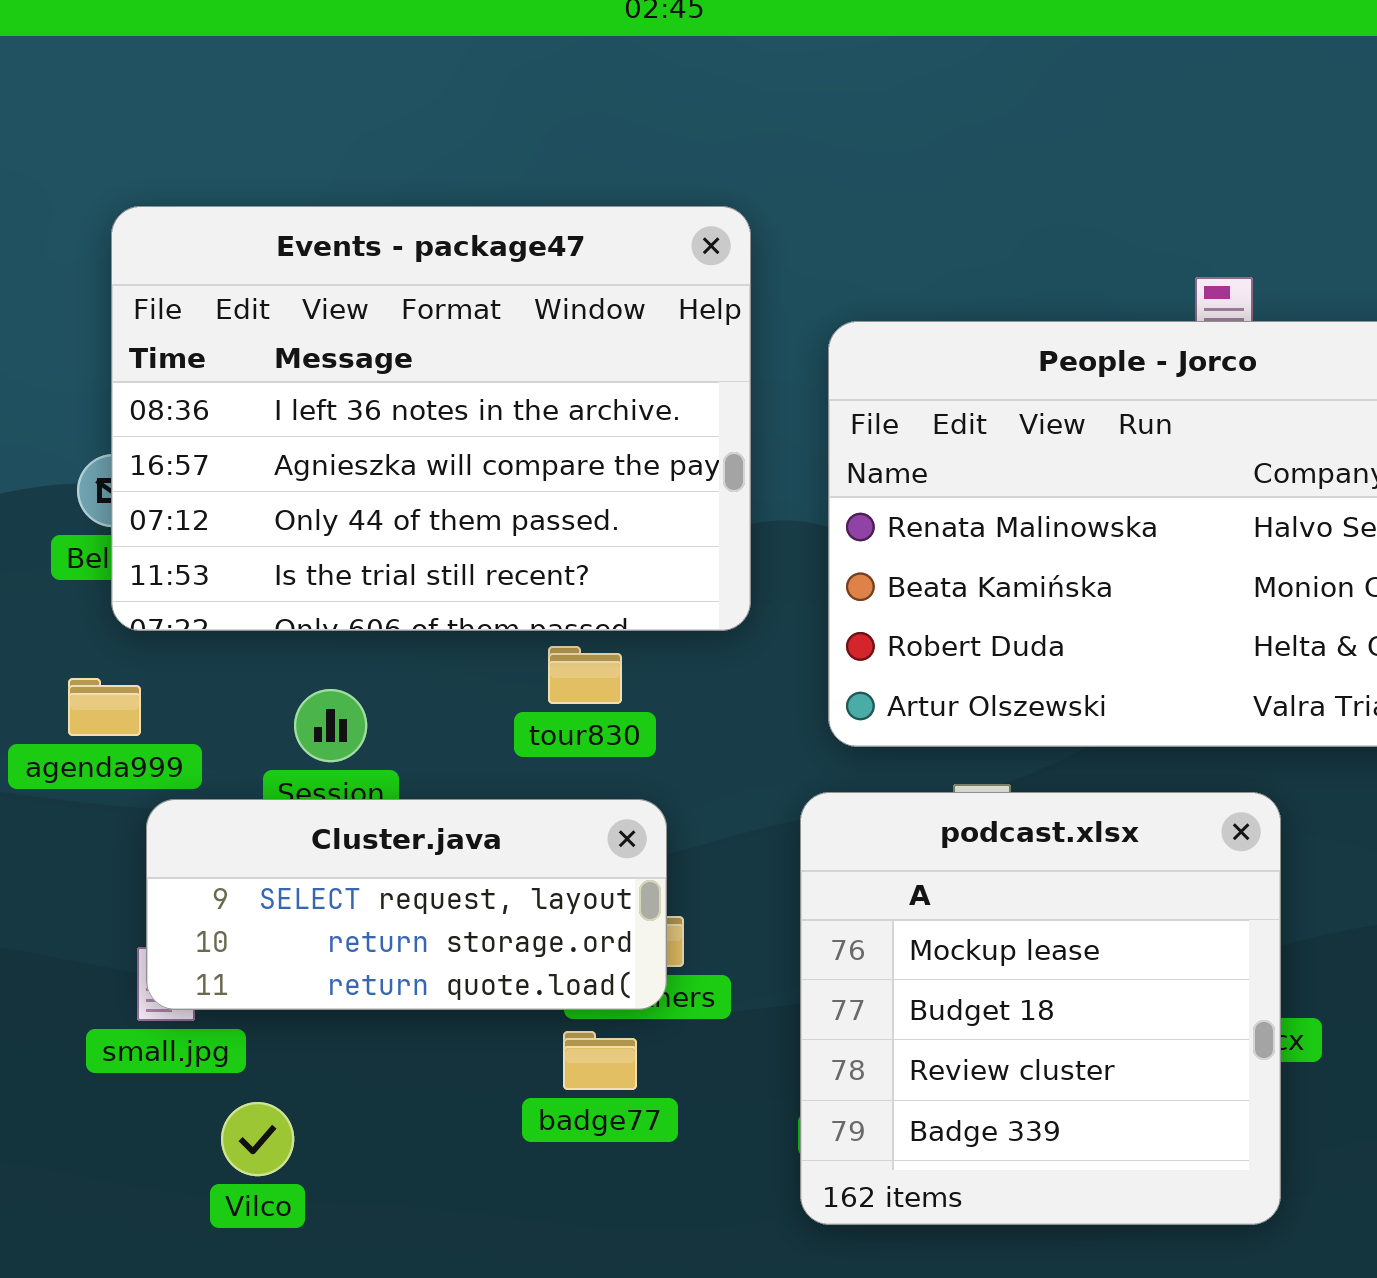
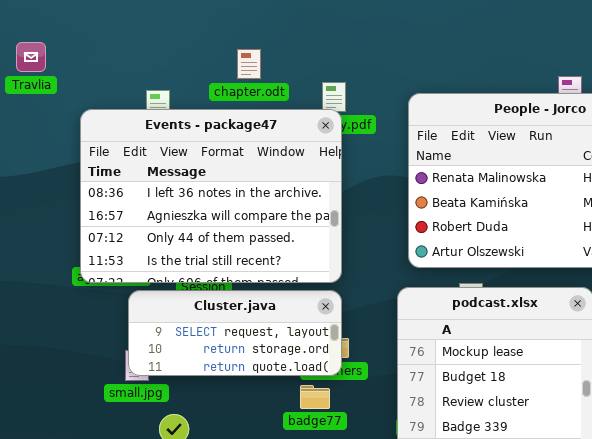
Events - package47: [111,206,751,631] -> [80,109,342,283], moved

